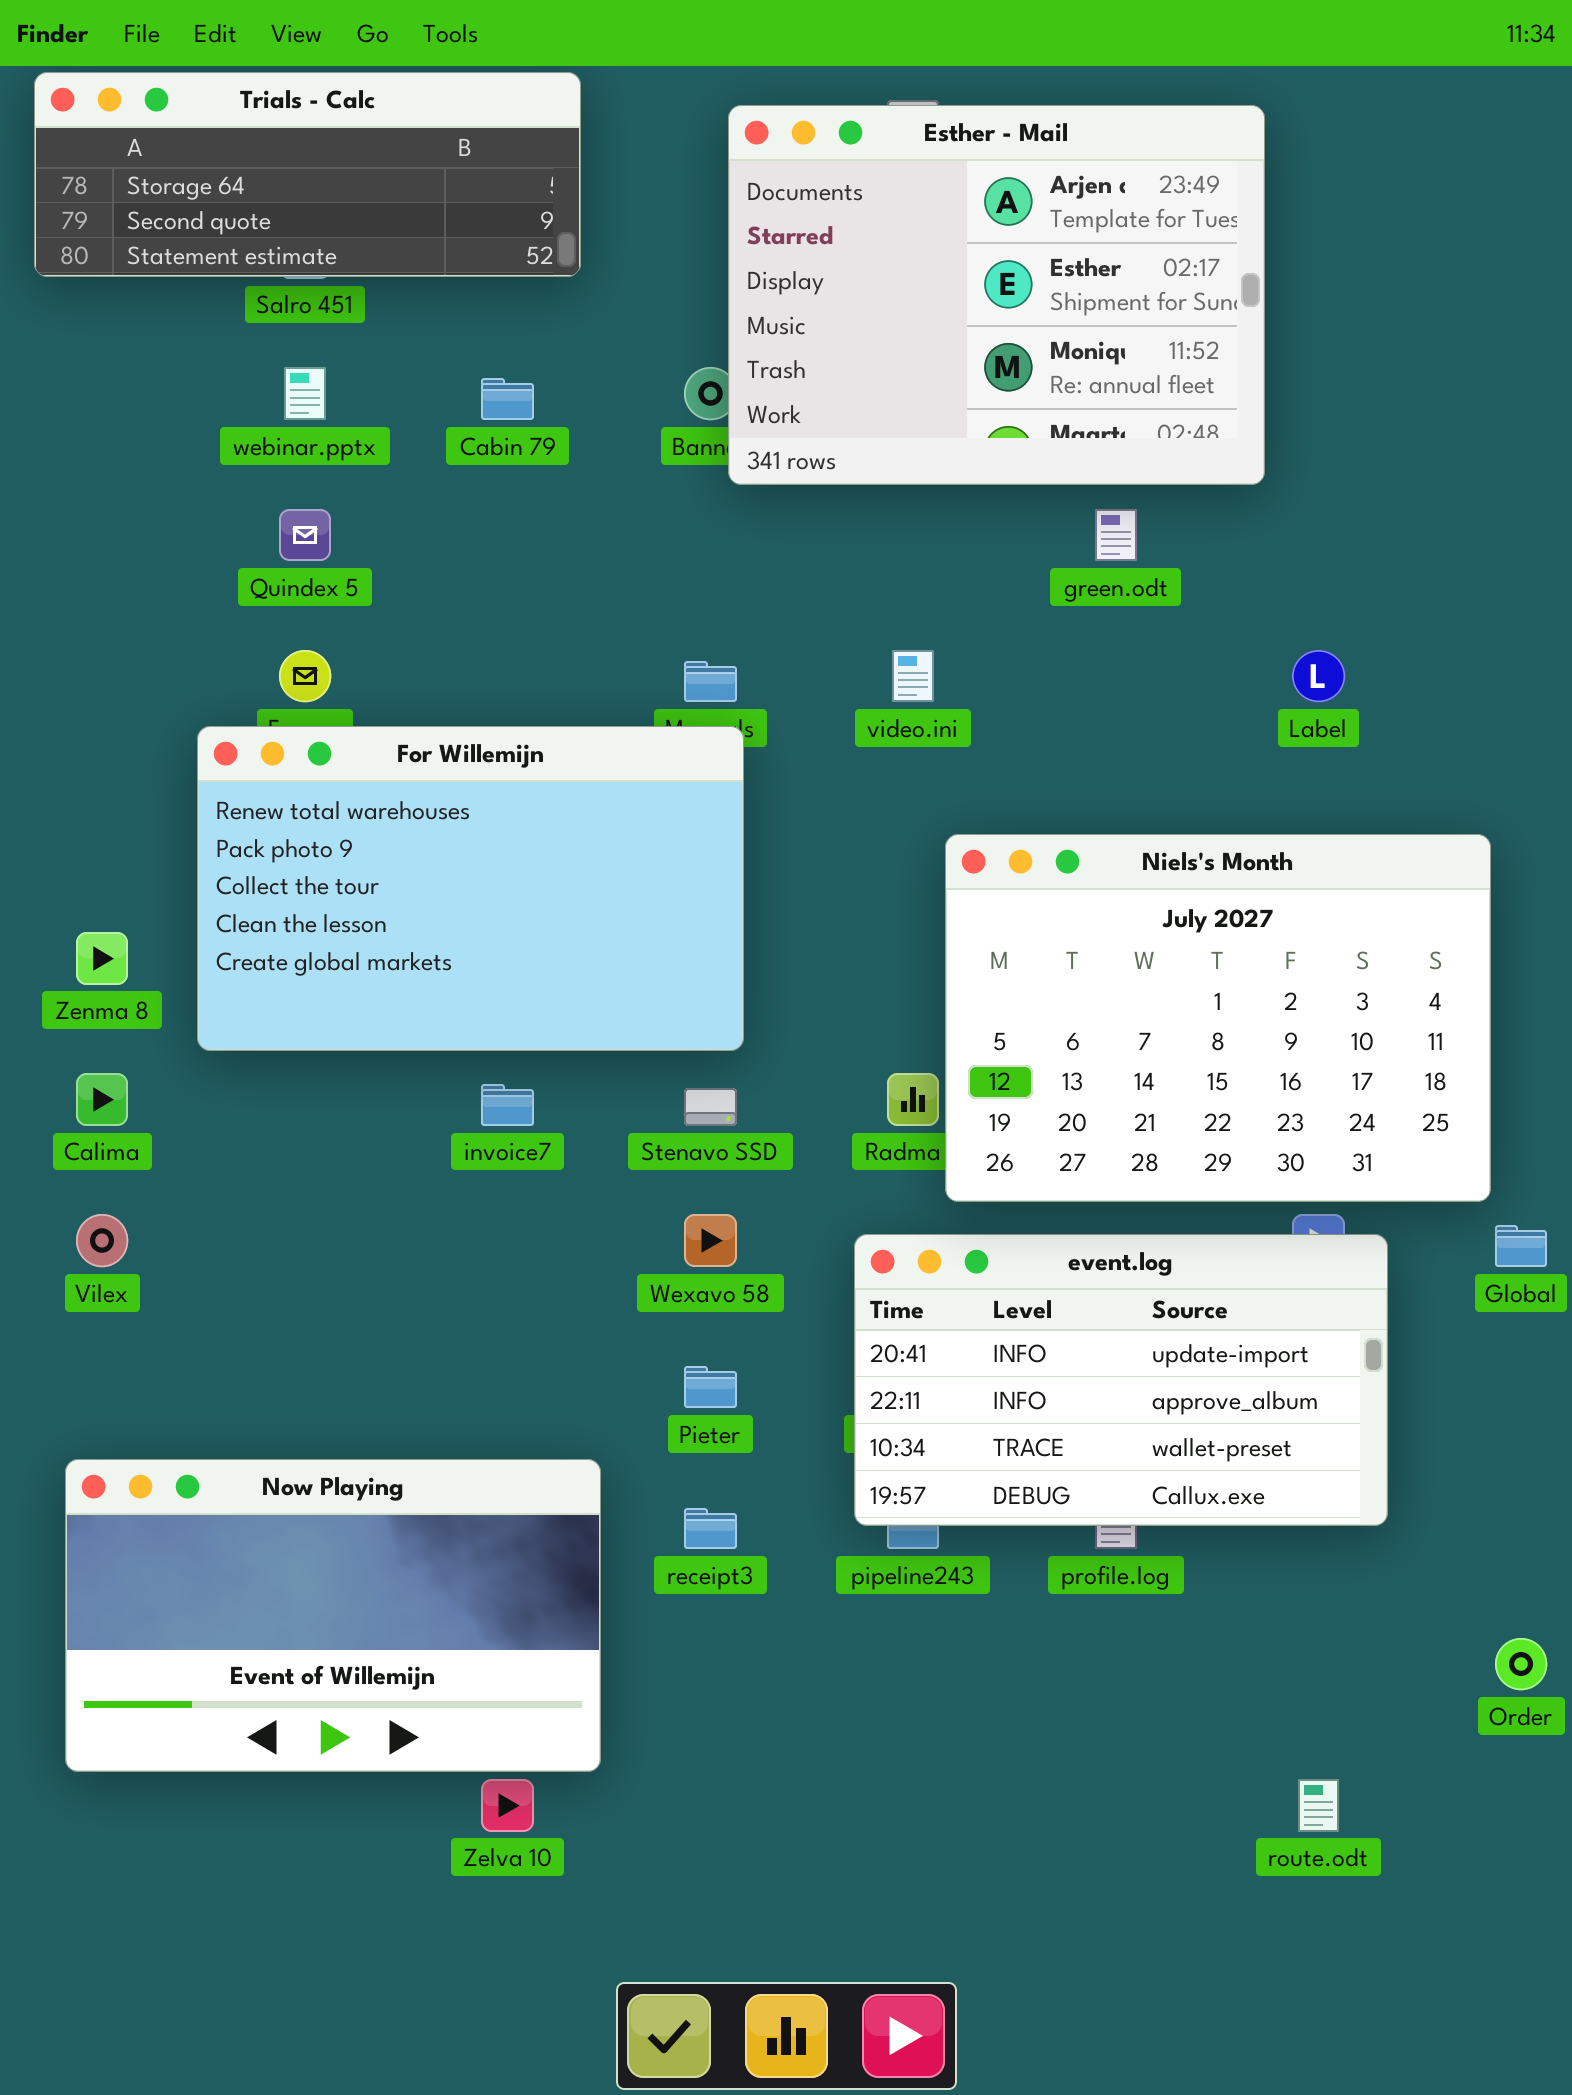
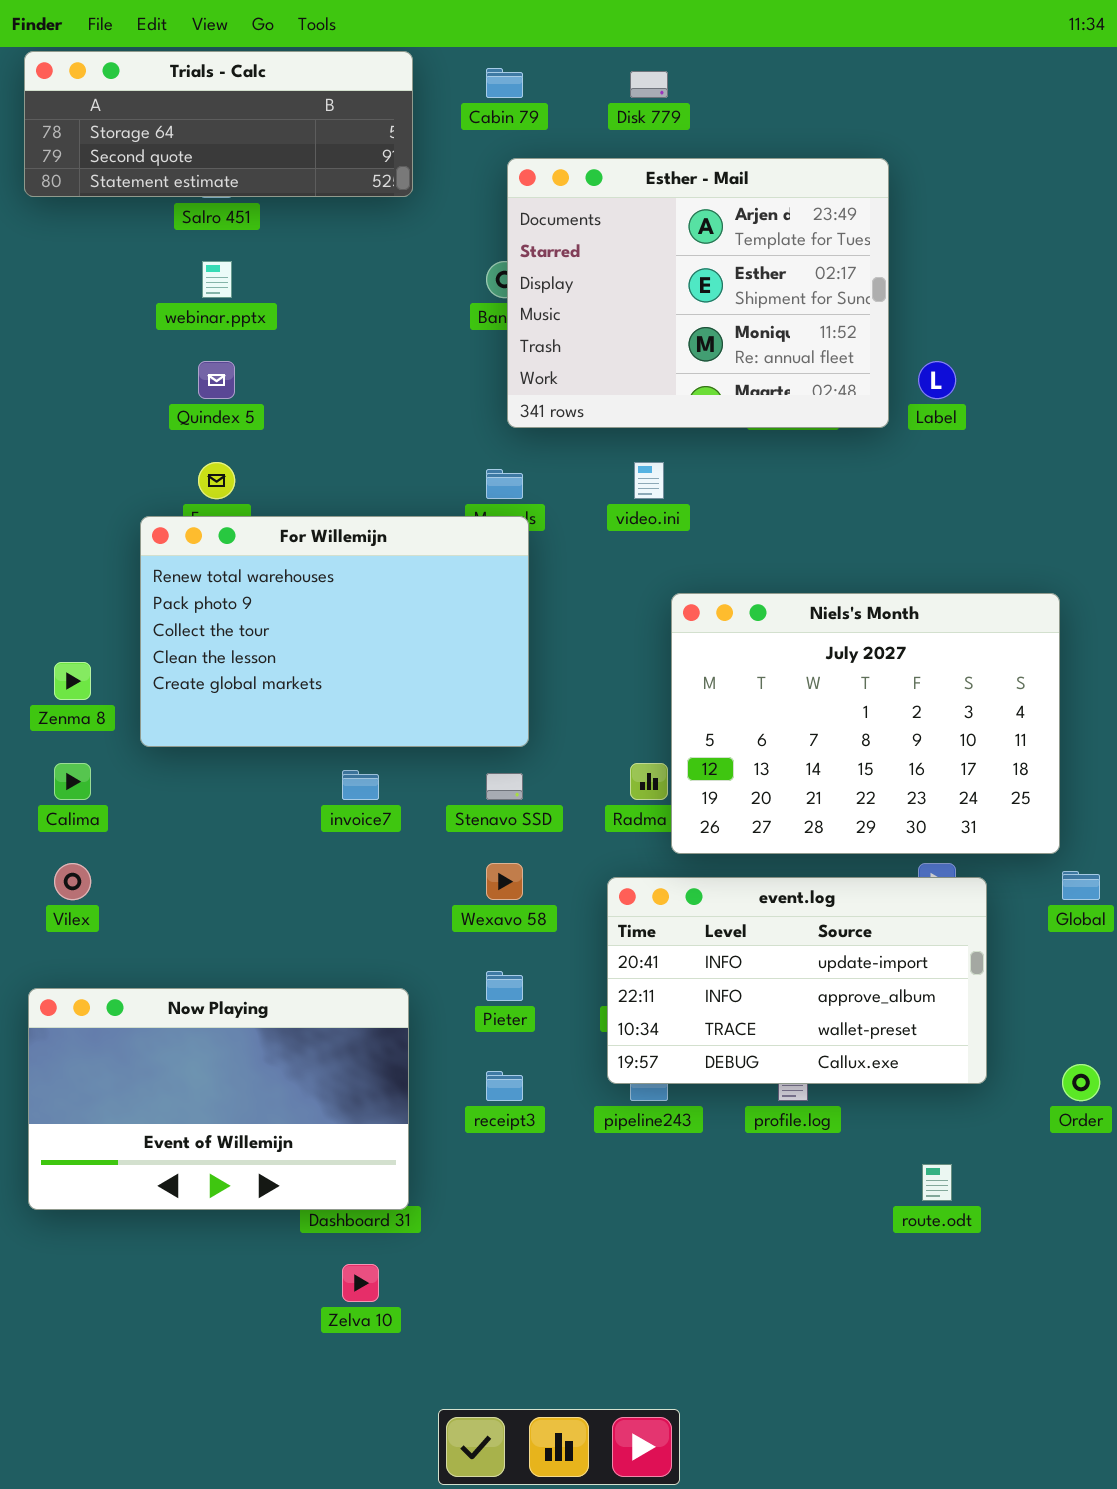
Esther - Mail: [728,105,1265,485] -> [507,158,889,428], moved
Cabin 79: [481,378,534,420] -> [486,68,523,98], moved
Label: [1292,650,1345,702] -> [918,361,956,399], moved
Now Playing: [65,1459,601,1772] -> [28,988,409,1210], moved
Order: [1495,1638,1547,1690] -> [1062,1064,1100,1101], moved
route.odt: [1298,1779,1339,1832] -> [922,1164,952,1201], moved

